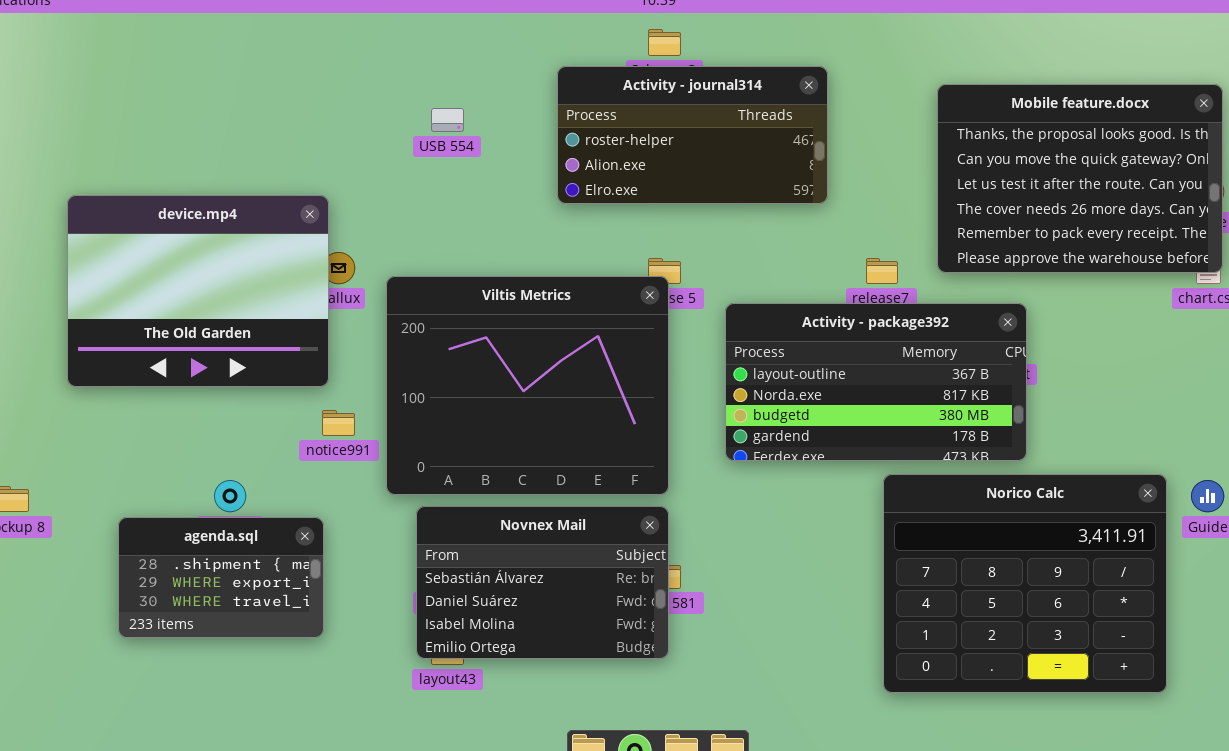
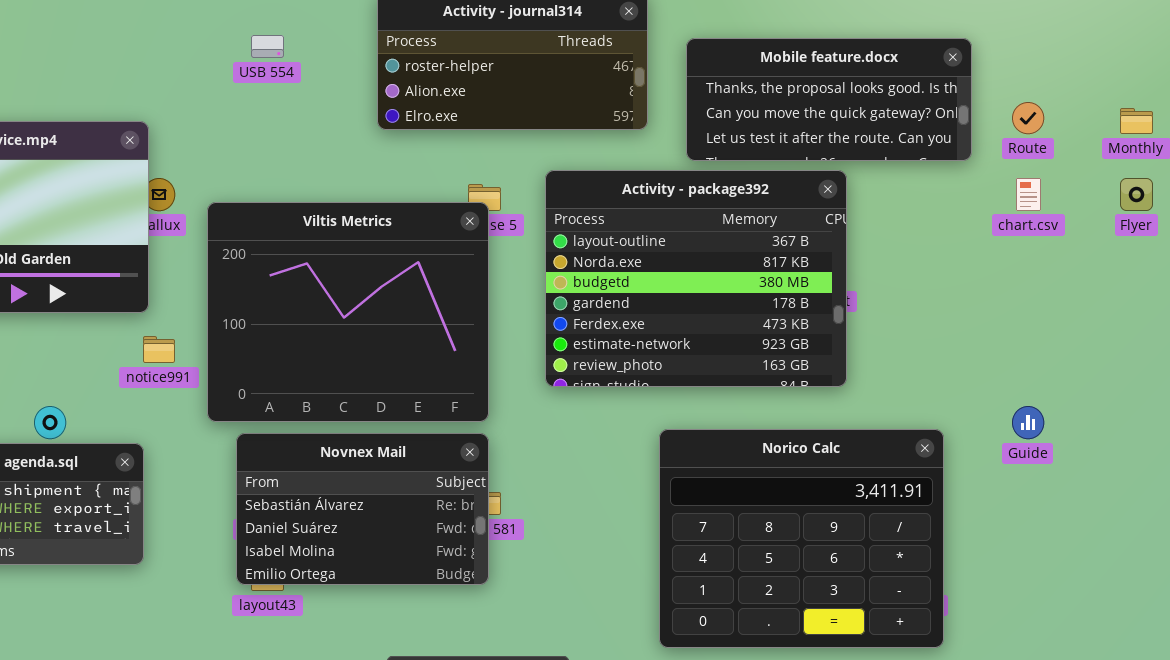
Mobile feature.docx: [937,84,1223,273] -> [686,38,972,161], moved, resized
Activity - package392: [725,303,1027,461] -> [545,170,847,387], resized
Norico Calc: [883,474,1167,693] -> [659,429,944,648], moved

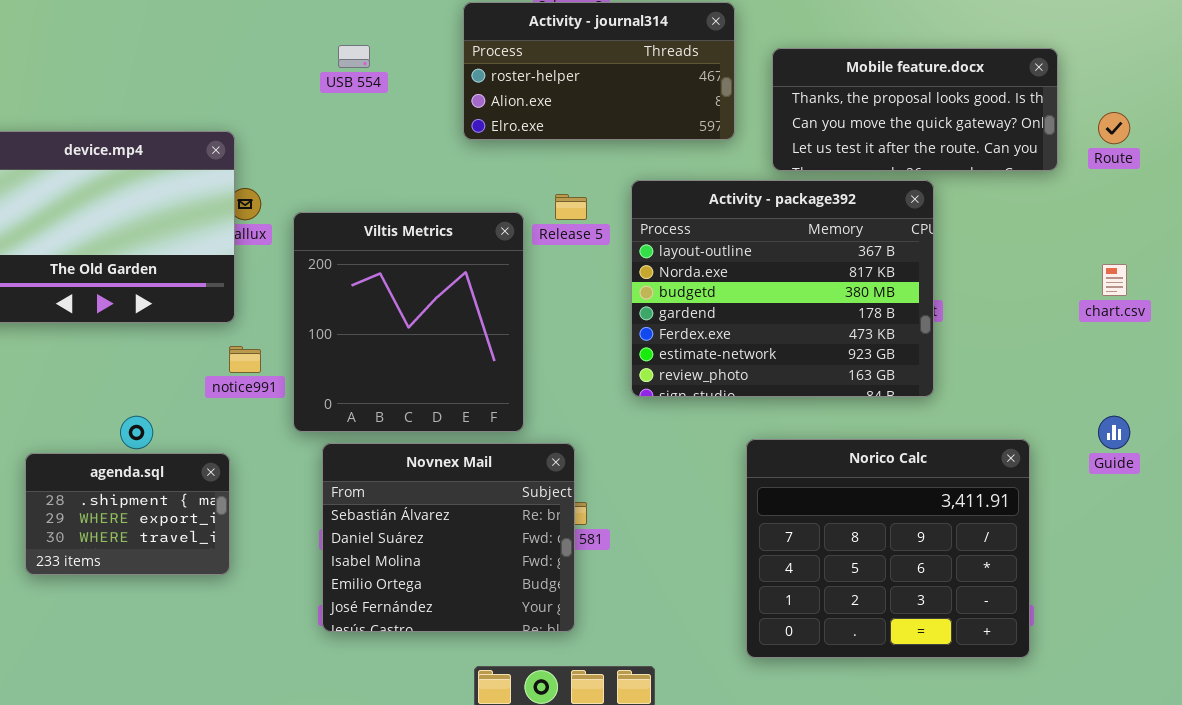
chart.csv: [1016,178,1041,211] -> [1102,264,1127,296], moved
Viltis Metrics: [207,202,489,422] -> [293,212,524,432], resized
Novnex Mail: [236,433,489,585] -> [322,443,575,632], resized

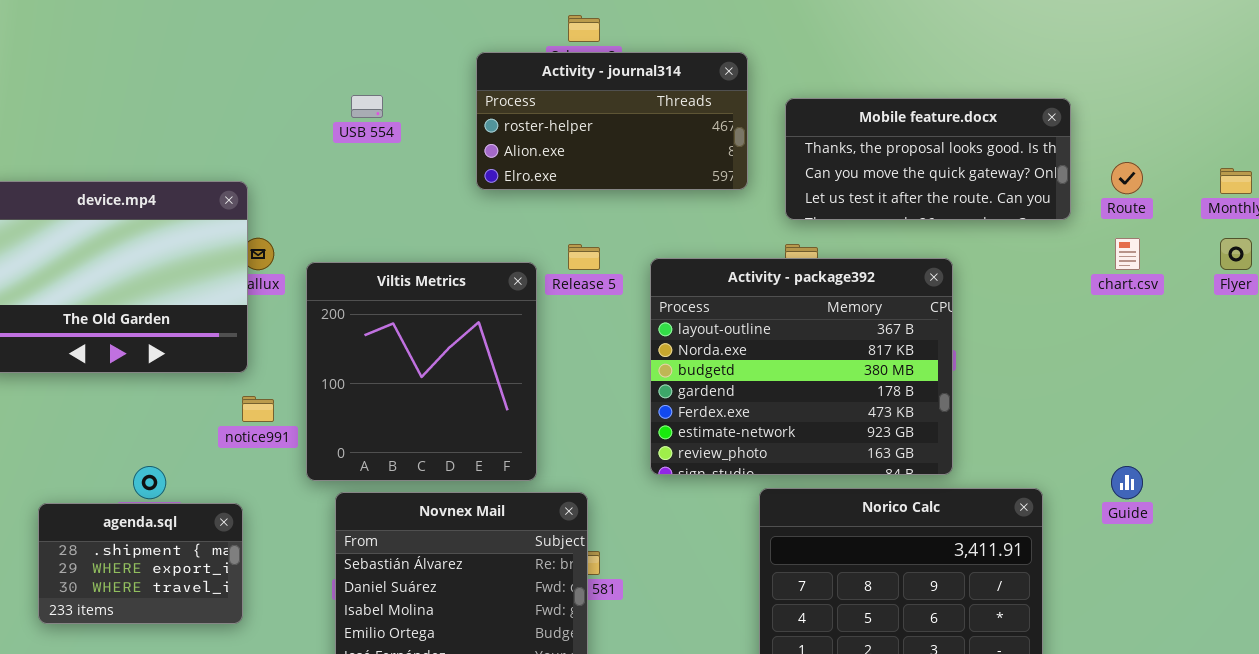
Activity - package392: [631,180,934,397] -> [650,258,953,475], moved
chart.csv: [1102,264,1127,296] -> [1115,238,1140,270], moved

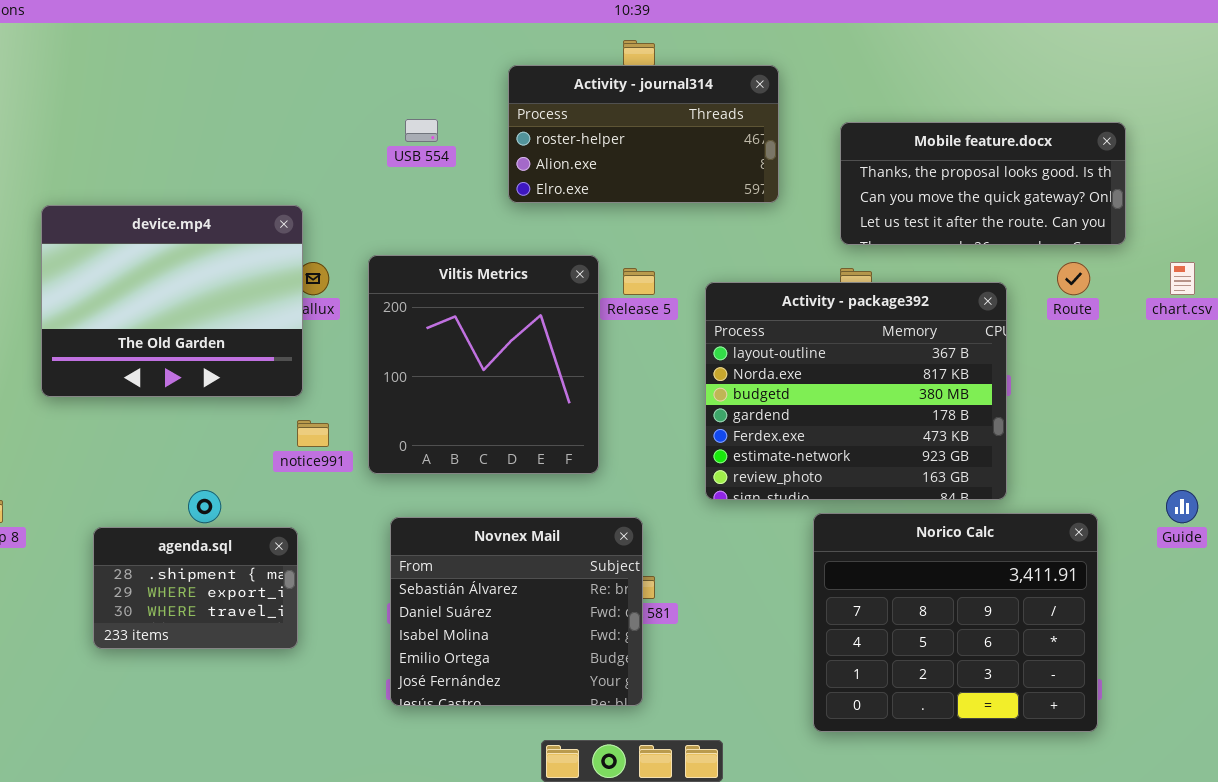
Activity - journal314: [476,52,748,190] -> [508,65,779,203], moved
Route: [1111,162,1143,194] -> [1057,262,1090,295], moved
Viltis Metrics: [306,262,537,481] -> [368,255,599,474], moved

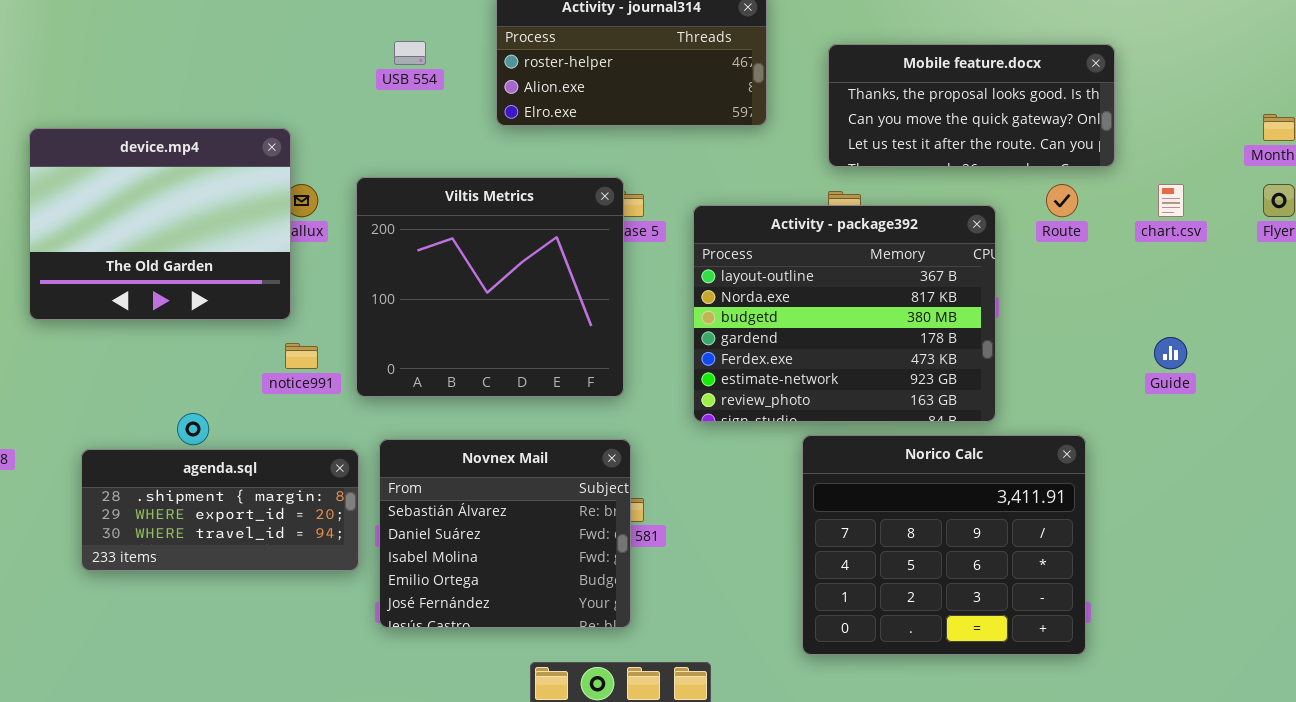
Viltis Metrics: [368,255,599,474] -> [356,177,624,397], resized
Guide: [1166,490,1198,523] -> [1154,337,1187,369], moved
agenda.sql: [93,527,298,649] -> [81,449,359,571], resized

